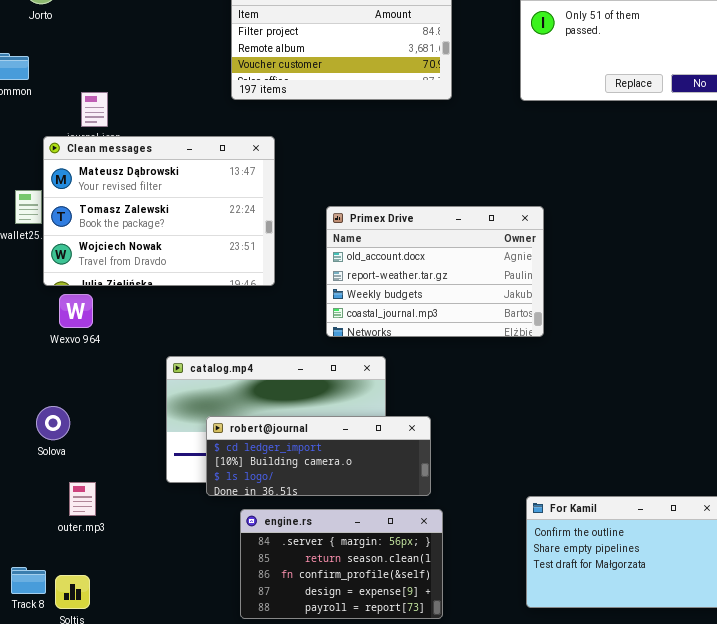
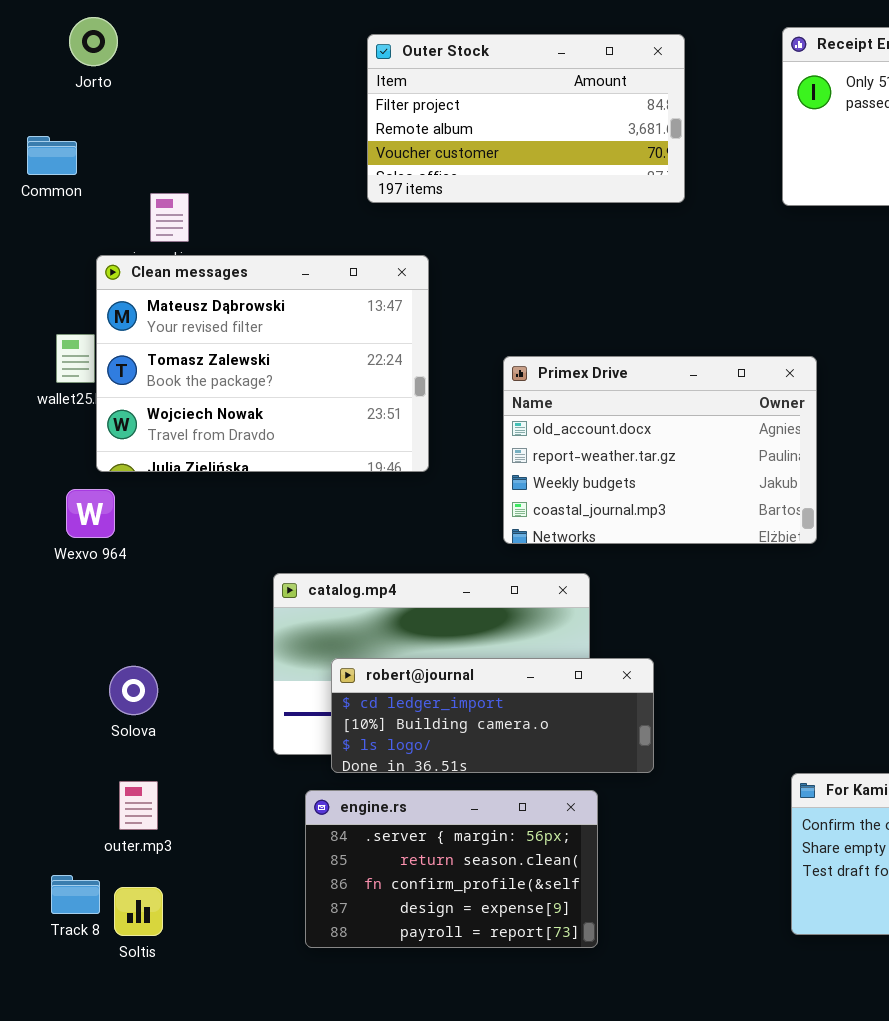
Wexvo 964: [59,294,93,328] -> [66,489,115,538], moved
Solova: [36,406,70,440] -> [109,666,158,715], moved
outer.mp3: [69,482,96,516] -> [119,781,158,830], moved
engine.rs: [240,509,443,619] -> [305,790,598,948], moved

